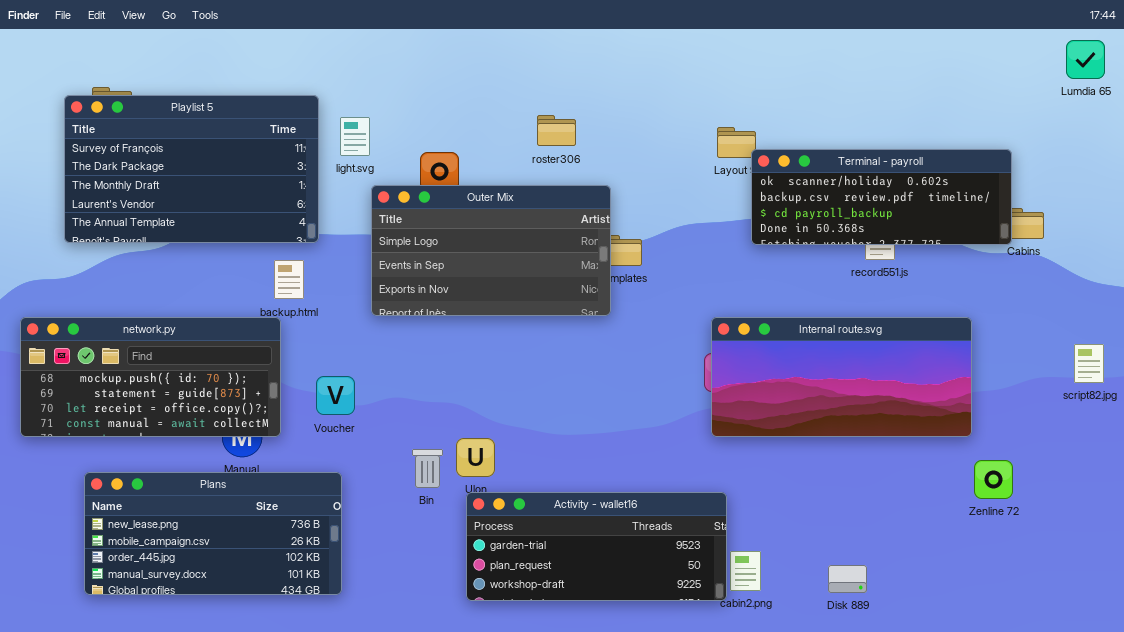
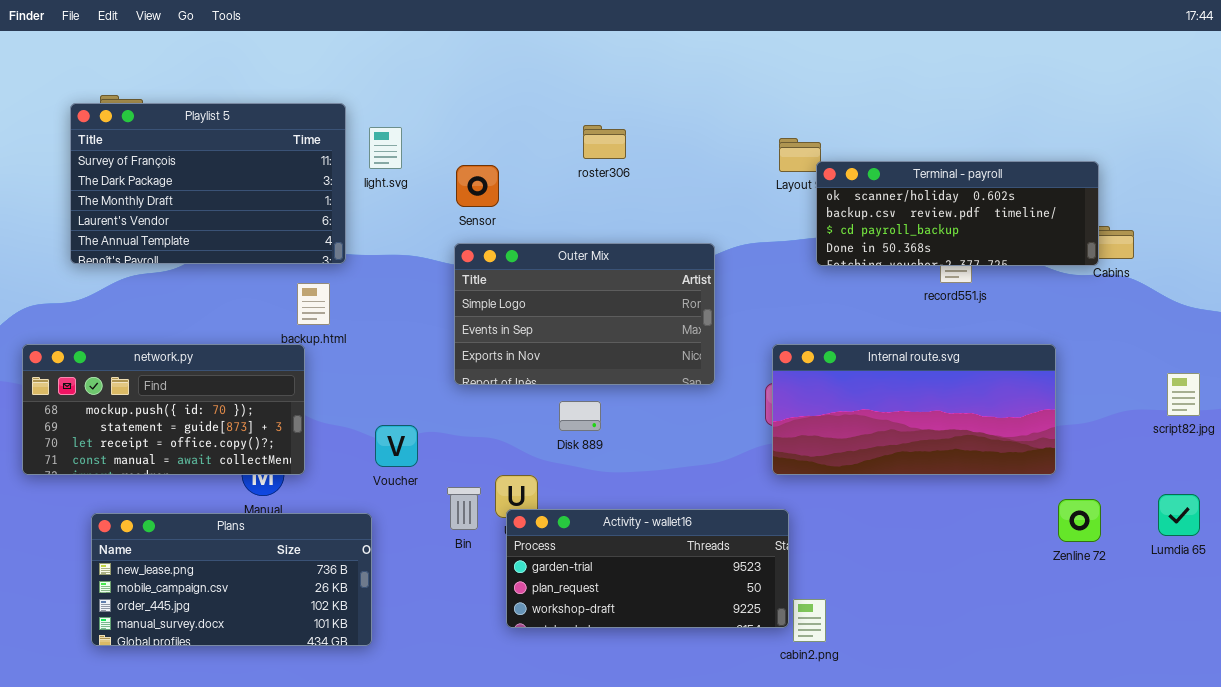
Lumdia 65: [1066,40,1105,79] -> [1158,494,1200,536], moved
Outer Mix: [371,185,611,316] -> [454,243,715,385], moved
Voucher: [316,376,355,415] -> [375,425,418,467], moved
Activity - wallet16: [466,492,727,601] -> [506,509,789,628], moved
Disk 889: [828,565,867,593] -> [559,401,601,431], moved

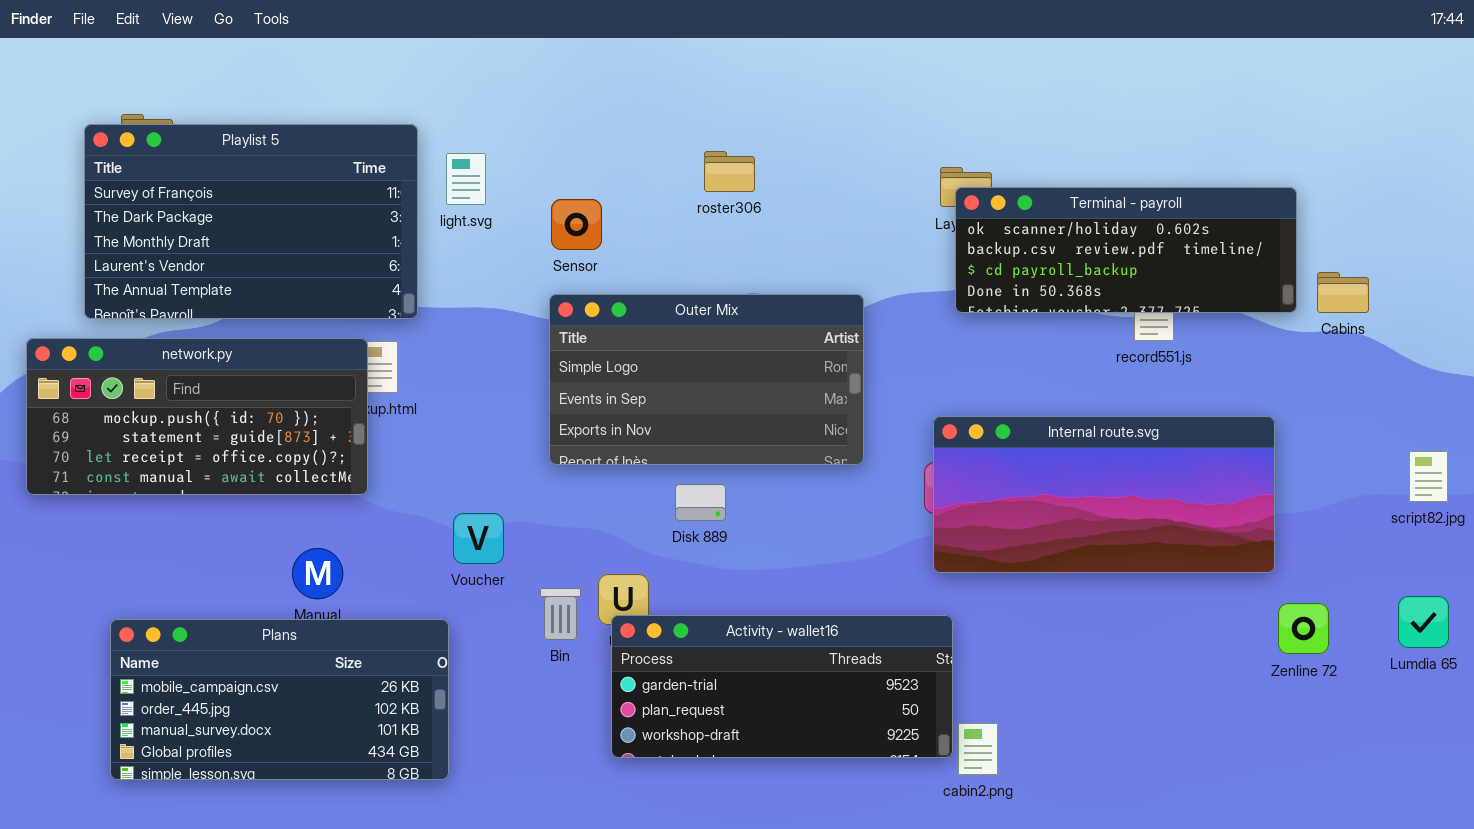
Terminal - payroll: [816,161,1099,266] -> [955,187,1297,313], moved
network.py: [22,344,305,475] -> [26,338,368,495], moved
Plans: [91,513,372,646] -> [110,619,449,780], scrolled down 1 row

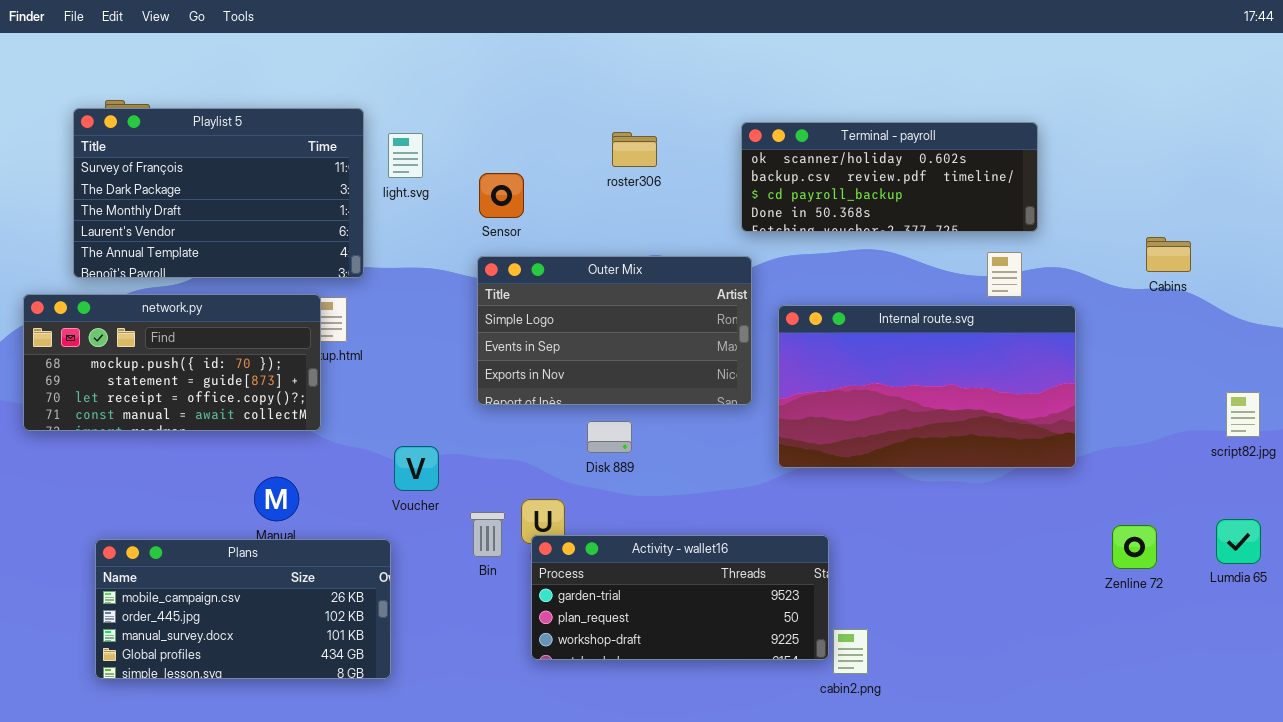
Terminal - payroll: [955,187,1297,313] -> [741,122,1038,232], moved
Internal route.svg: [933,416,1275,573] -> [778,305,1076,468], moved, resized

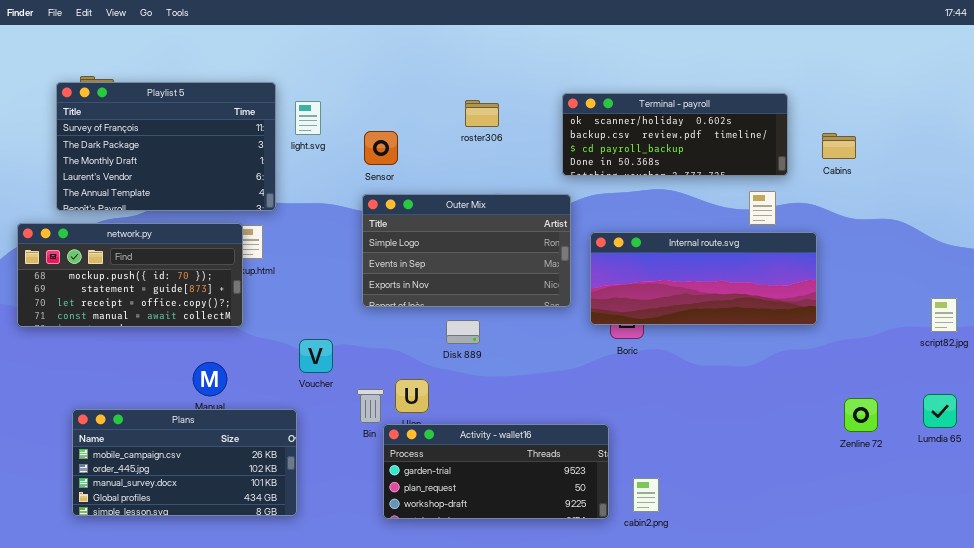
Cabins: [1146,237,1191,272] -> [822,133,856,159], moved
Internal route.svg: [778,305,1076,468] -> [590,232,817,325], resized
Activity - wallet16: [531,535,829,660] -> [383,424,609,519], moved

